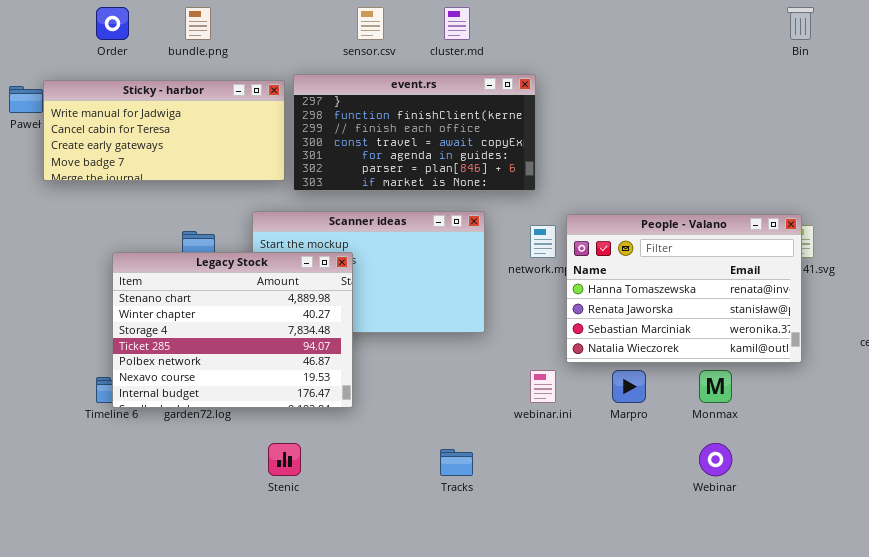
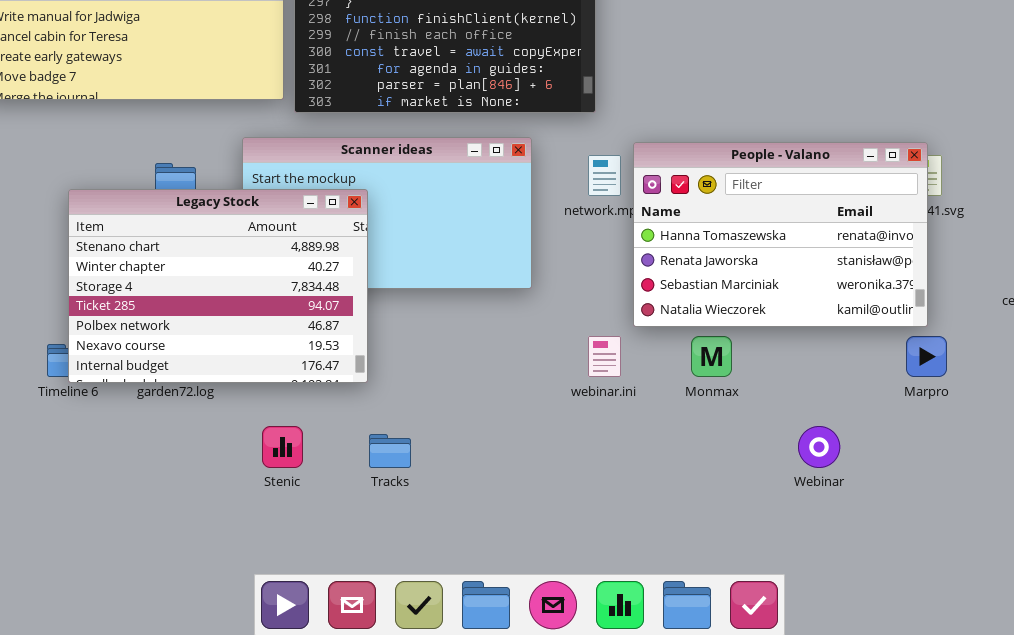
Marpro: [612,370,646,403] -> [906,336,947,377], moved
Monmax: [699,370,732,403] -> [691,336,732,377], moved
Tracks: [440,449,473,476] -> [369,434,411,468], moved

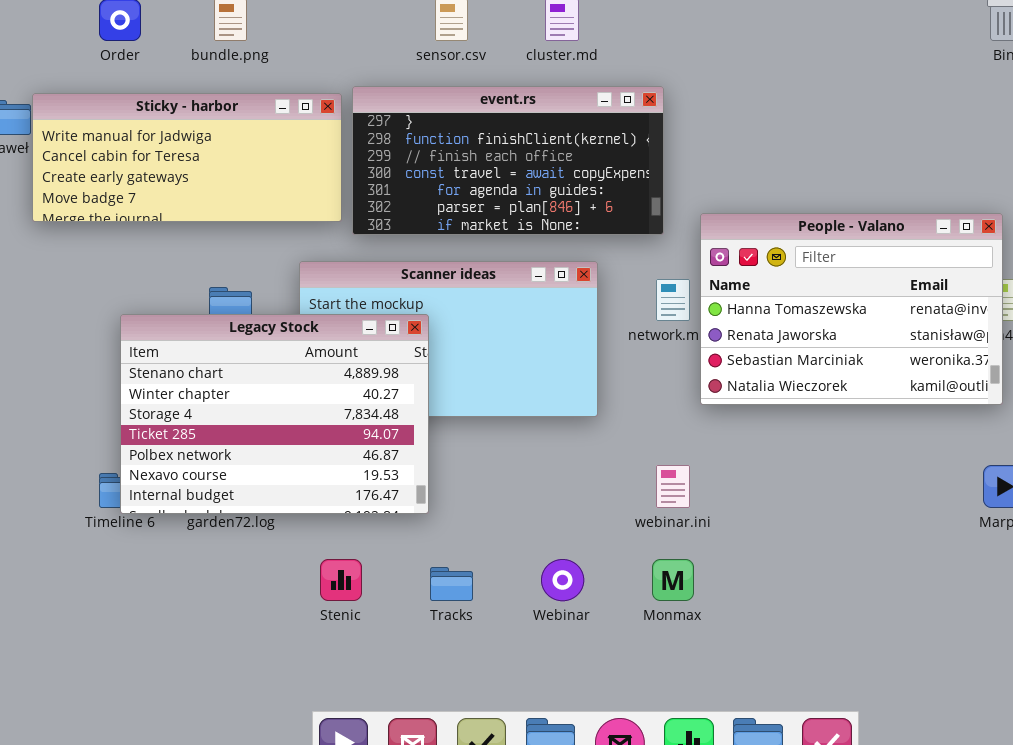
People - Valano: [633,142,928,327] -> [700,213,1003,405], moved
Monmax: [691,336,732,377] -> [652,559,694,601], moved
Webinar: [798,426,840,468] -> [541,559,584,601], moved

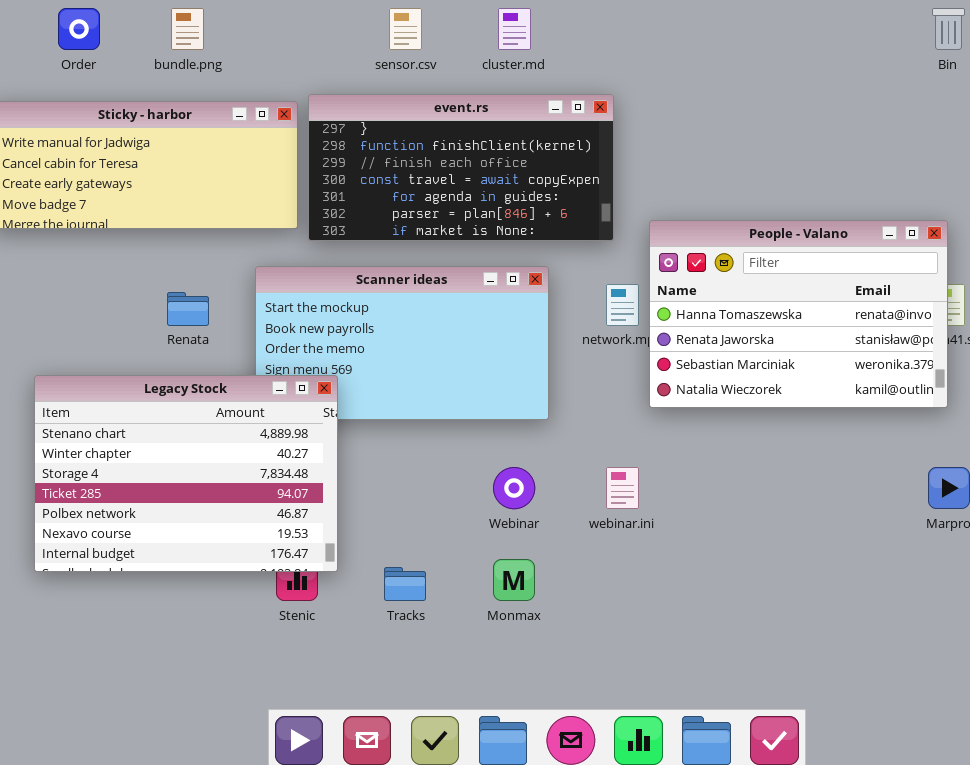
Legacy Stock: [120,314,429,514] -> [34,375,338,572], moved
Webinar: [541,559,584,601] -> [493,467,535,509], moved
Monmax: [652,559,694,601] -> [493,559,535,601], moved

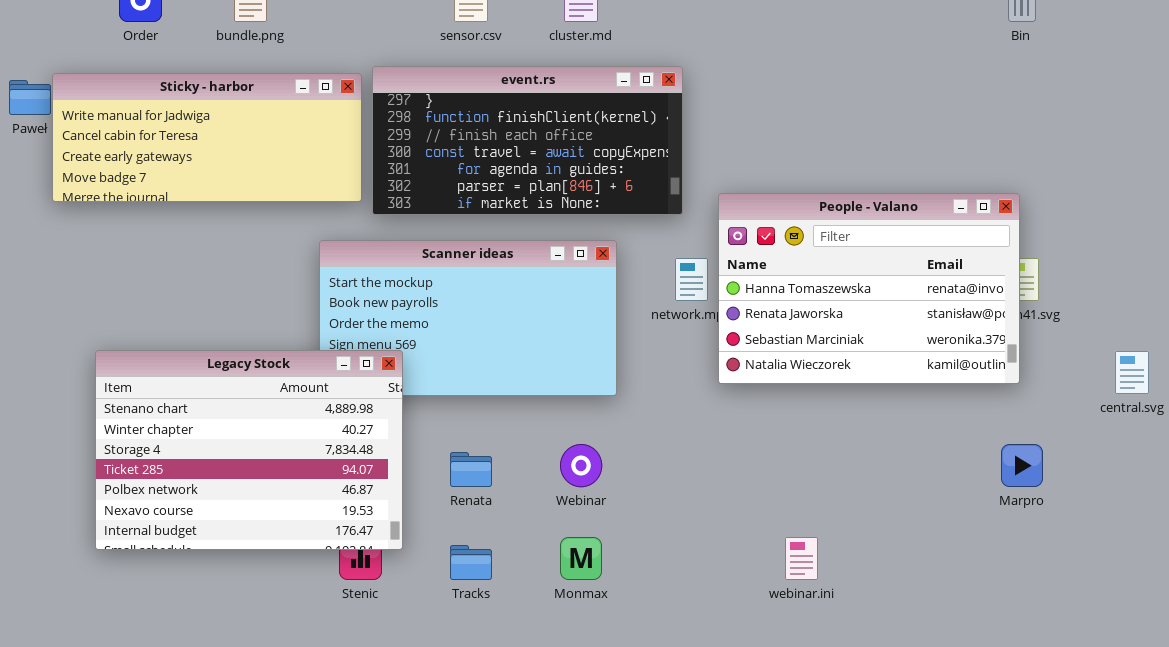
Renata: [167,292,209,326] -> [450,452,492,487], moved
webinar.ini: [606,467,639,509] -> [785,537,818,580], moved

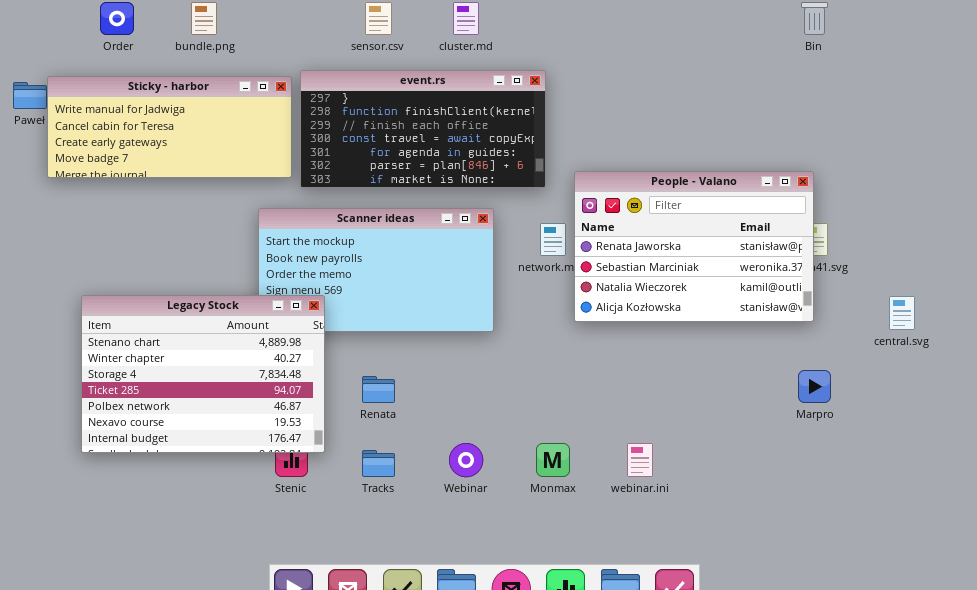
People - Valano: [718,193,1020,384] -> [574,171,814,322], scrolled down 1 row
Webinar: [560,444,602,487] -> [449,443,483,477], moved
Monmax: [560,537,602,580] -> [536,443,570,477], moved

